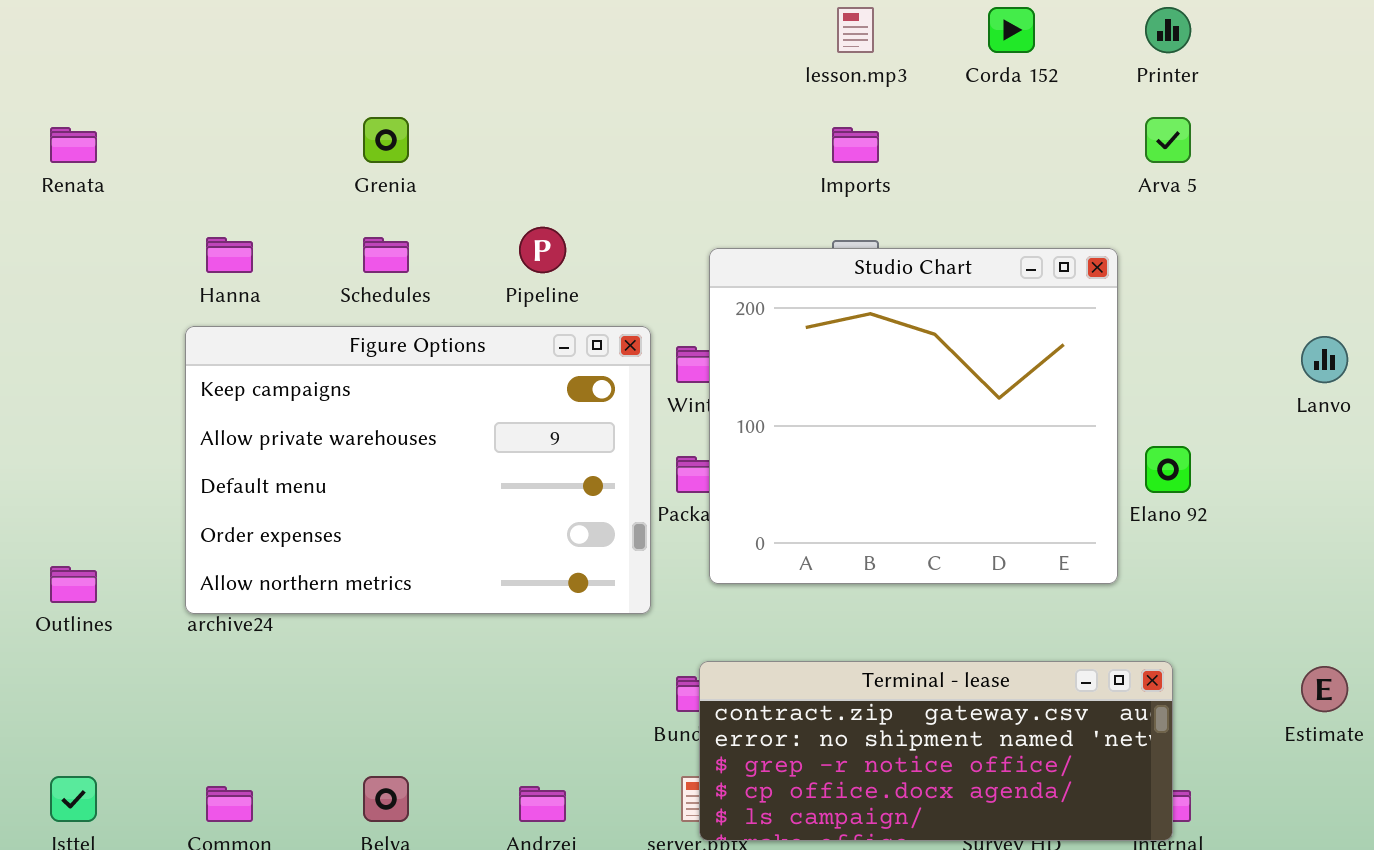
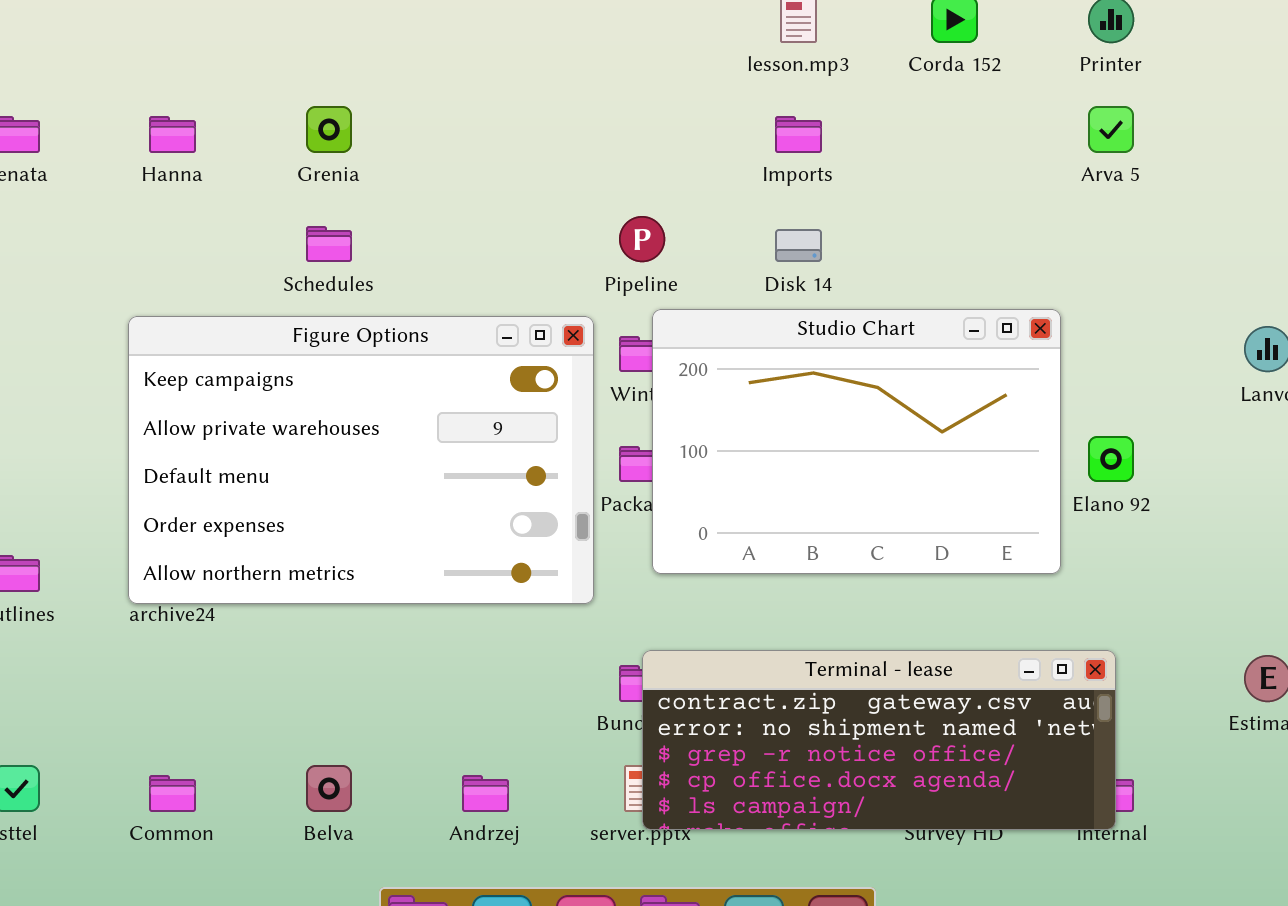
Pipeline: [519,227,566,273] -> [619,216,665,262], moved
Hanna: [206,237,253,273] -> [149,116,196,153], moved
Studio Chart: [709,248,1118,584] -> [652,309,1061,574], resized

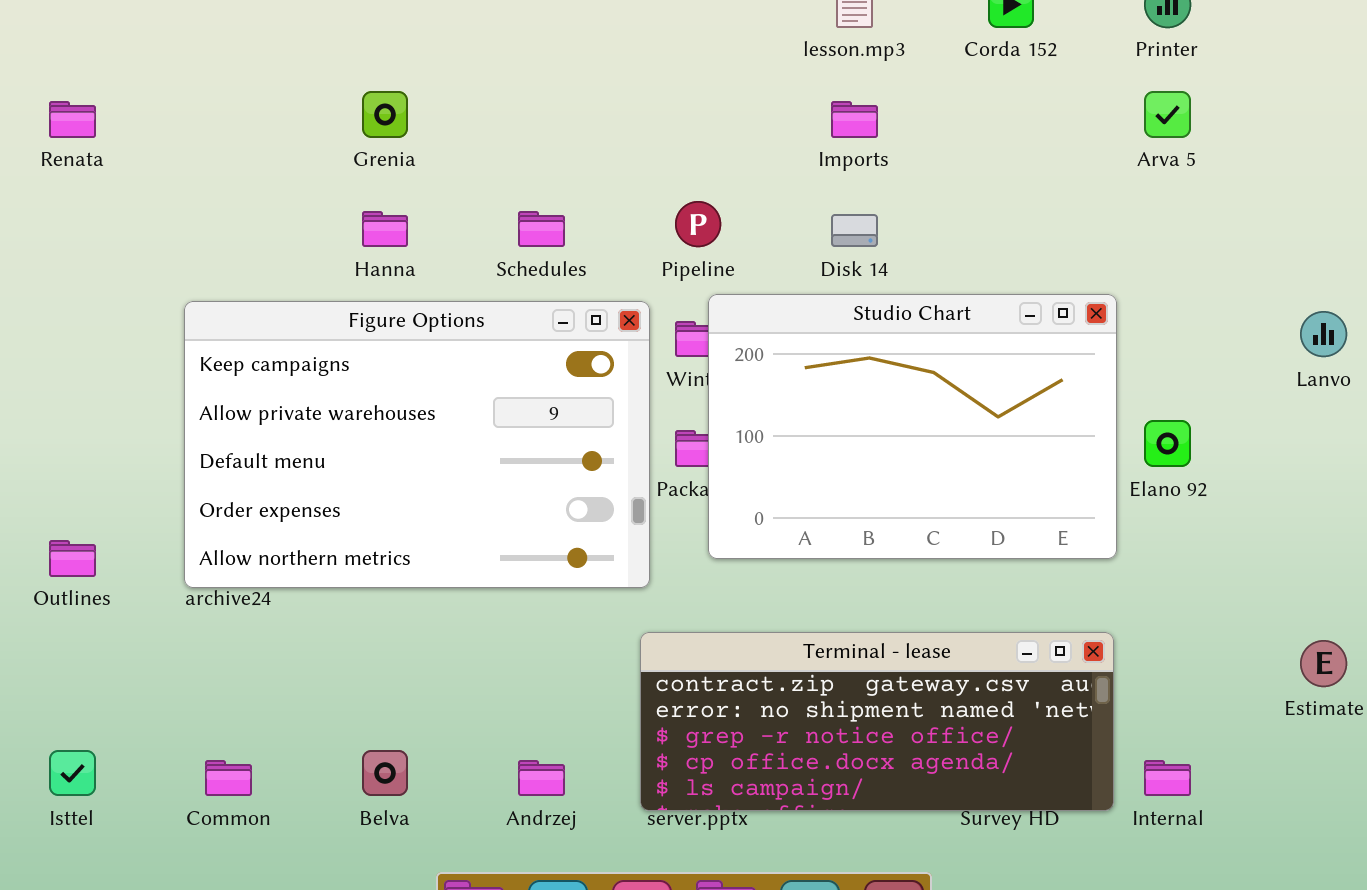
Hanna: [149,116,196,153] -> [362,211,408,247], moved
Schedules: [306,226,352,262] -> [518,211,565,247], moved
Terminal - lease: [642,650,1116,830] -> [640,632,1114,811], moved

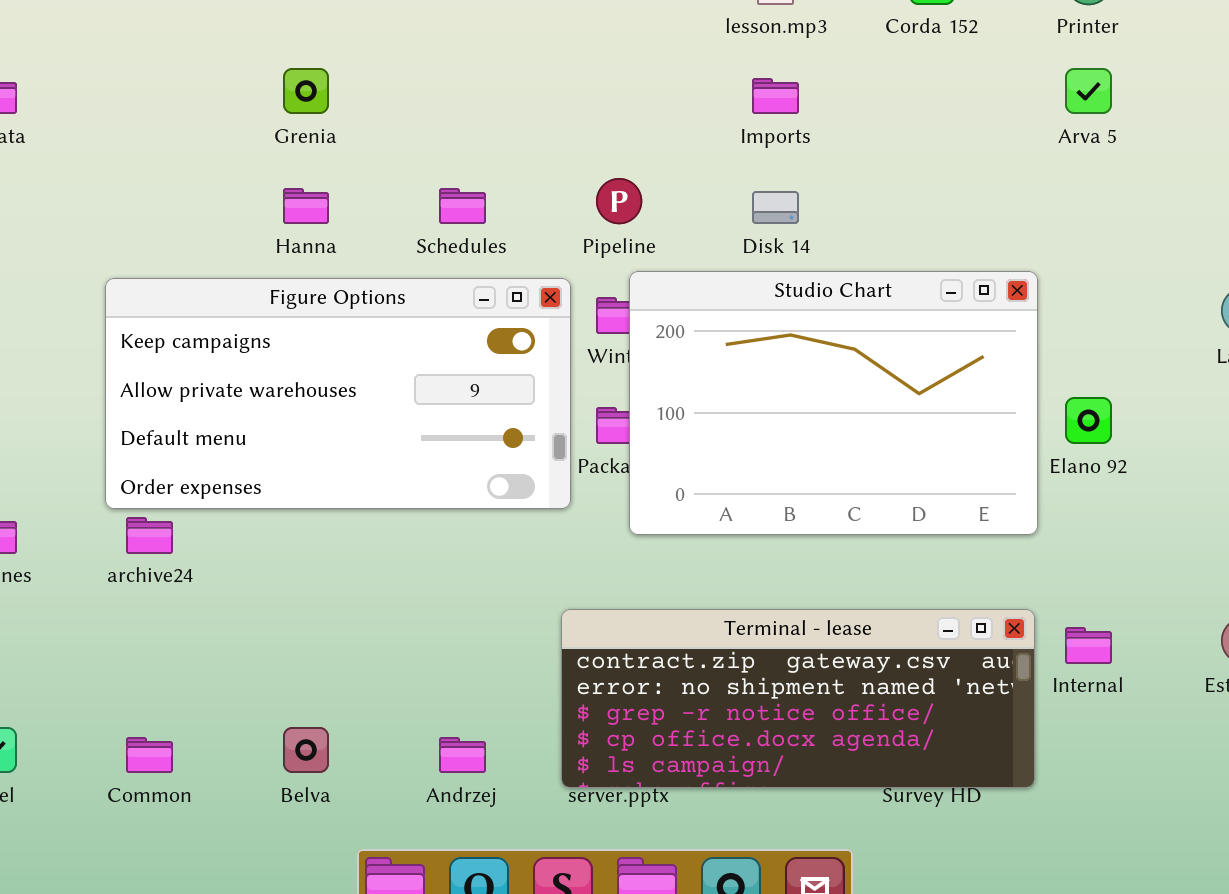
Figure Options: [184,301,650,588] -> [105,278,571,509], resized
Internal: [1144,760,1191,796] -> [1065,627,1112,664], moved

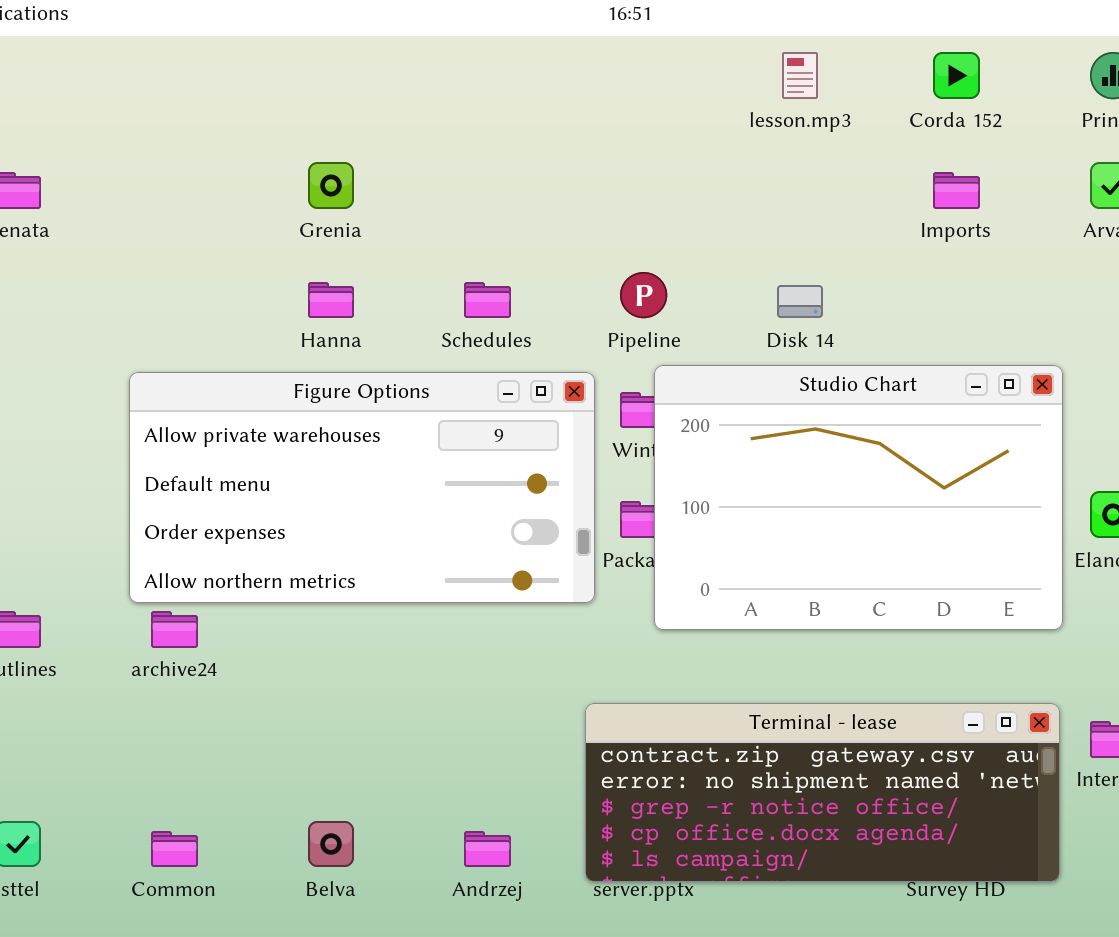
Imports: [752,78,799,114] -> [933,172,980,209], moved
Figure Options: [105,278,571,509] -> [129,372,595,603], scrolled down 1 row

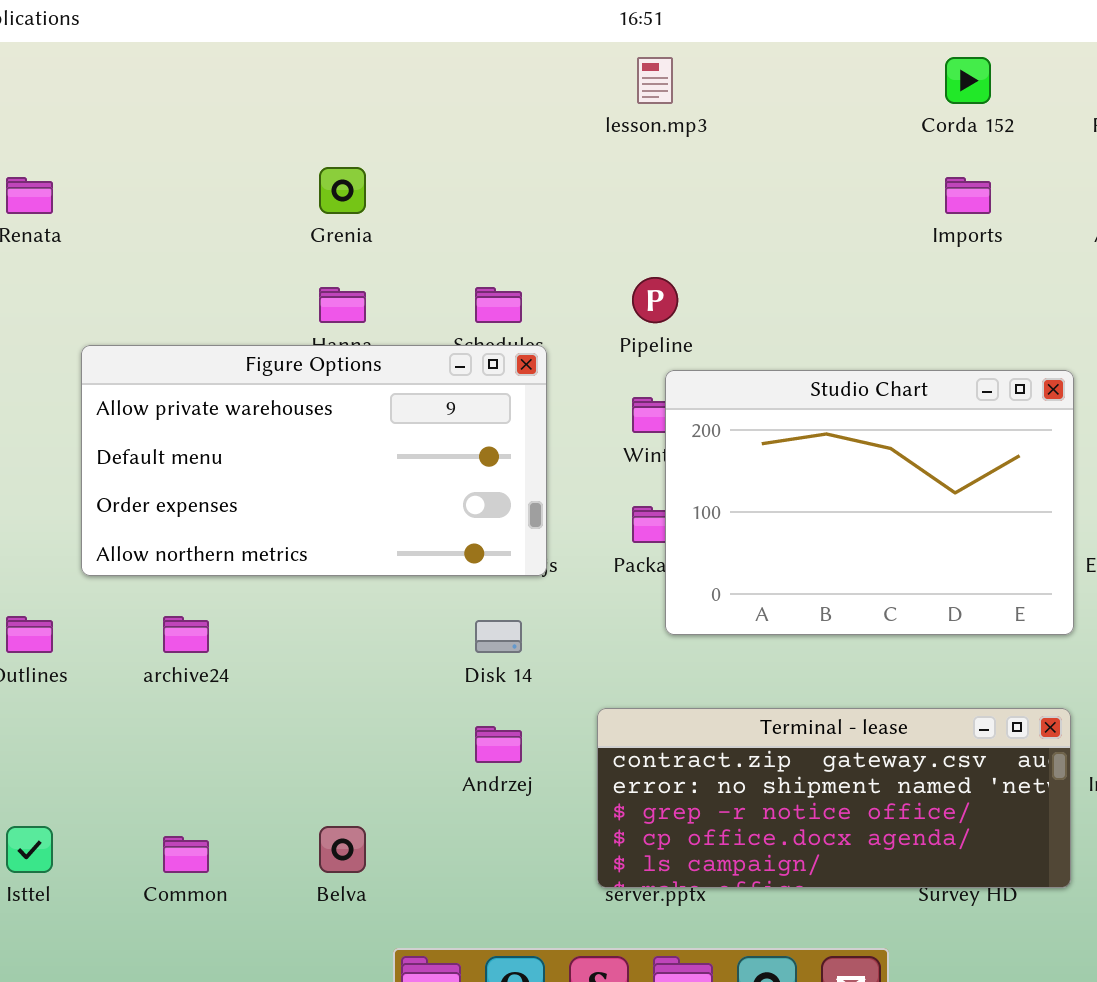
lesson.mp3: [782,52,818,99] -> [637,57,673,104], moved
Disk 14: [777,285,823,318] -> [475,620,522,653], moved
Figure Options: [129,372,595,603] -> [81,345,547,576], moved
Andrzej: [464,831,511,867] -> [475,726,522,763], moved

